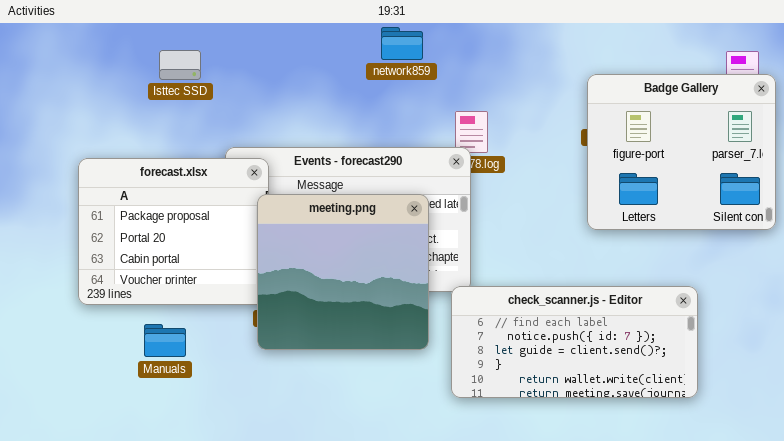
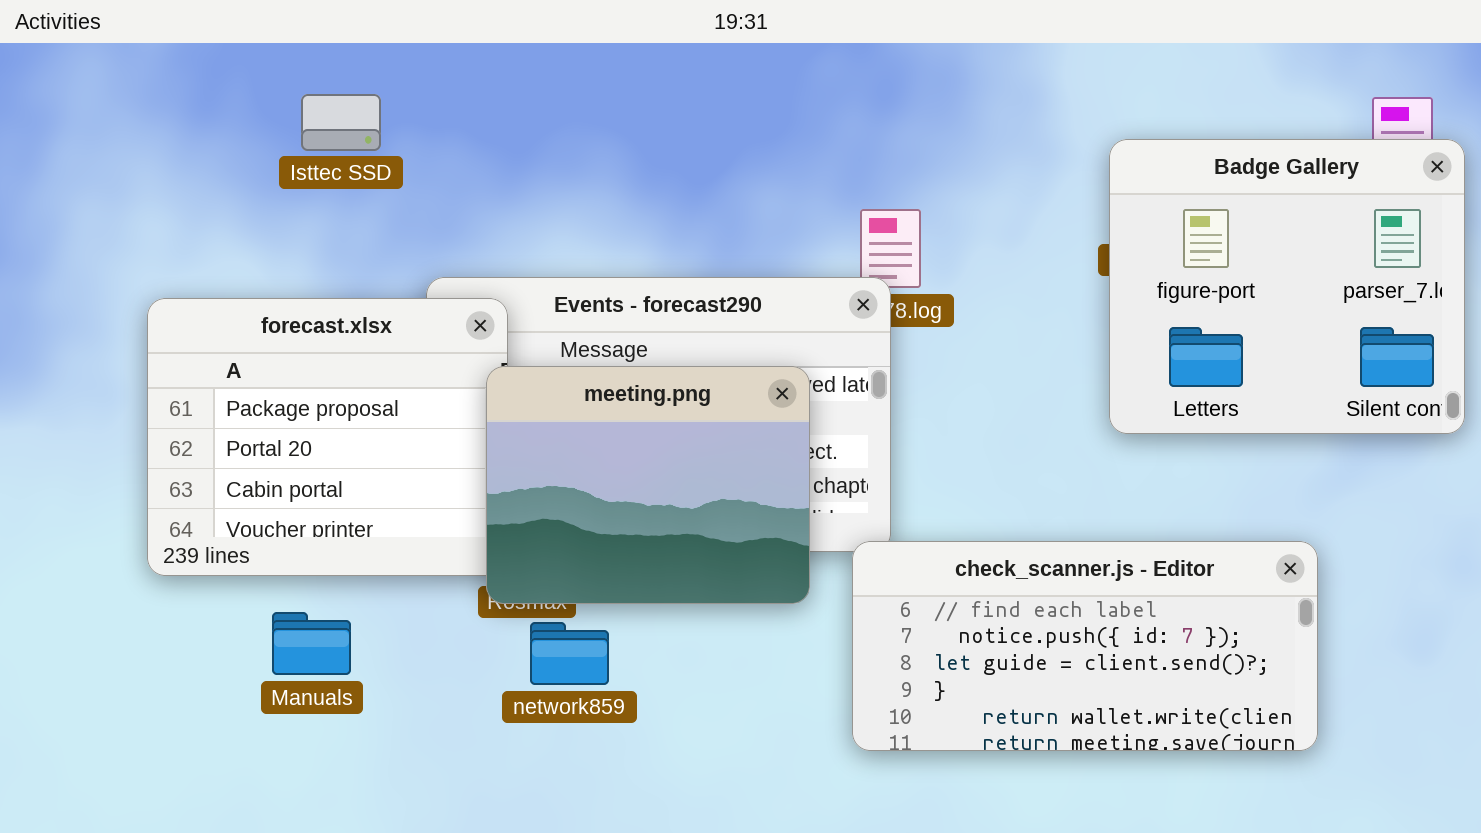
network859: [381,27,423,60] -> [530,622,609,685], moved
meeting.png: [257,194,429,350] -> [486,366,810,604], resized

